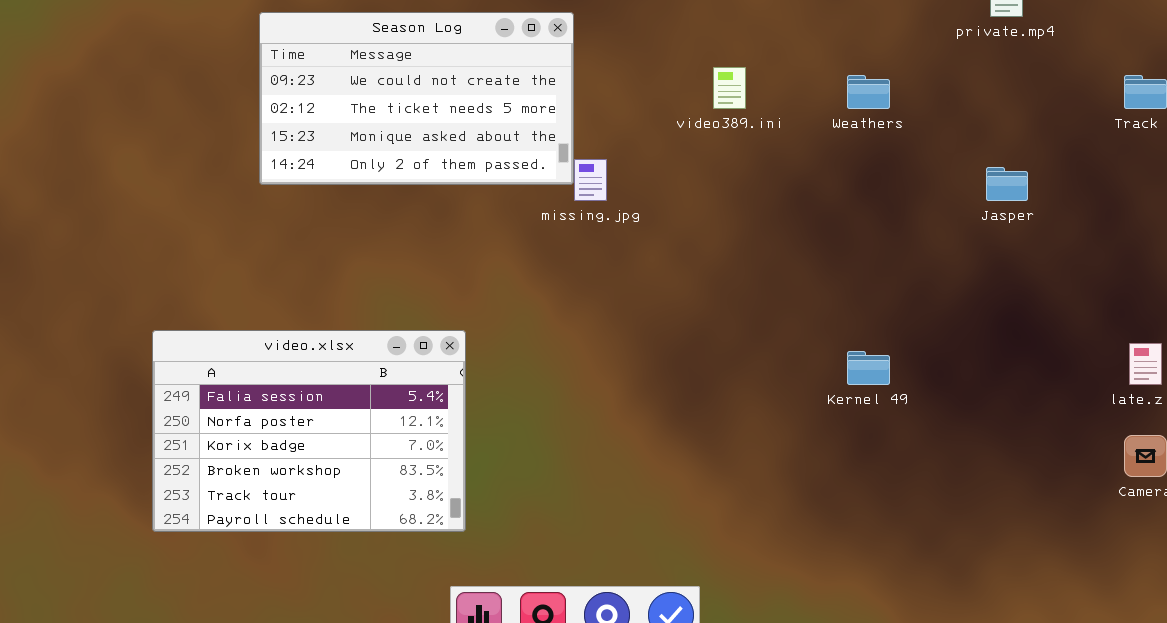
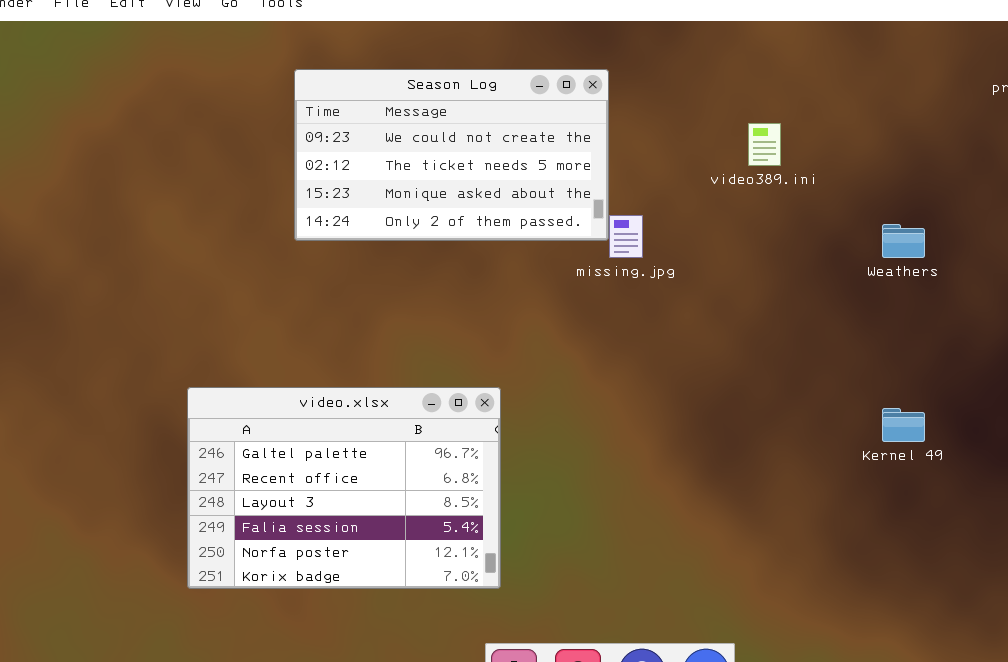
Weathers: [847,75,890,109] -> [882,224,925,258], moved
video.xlsx: [152,330,466,532] -> [187,387,501,589], scrolled up 3 rows

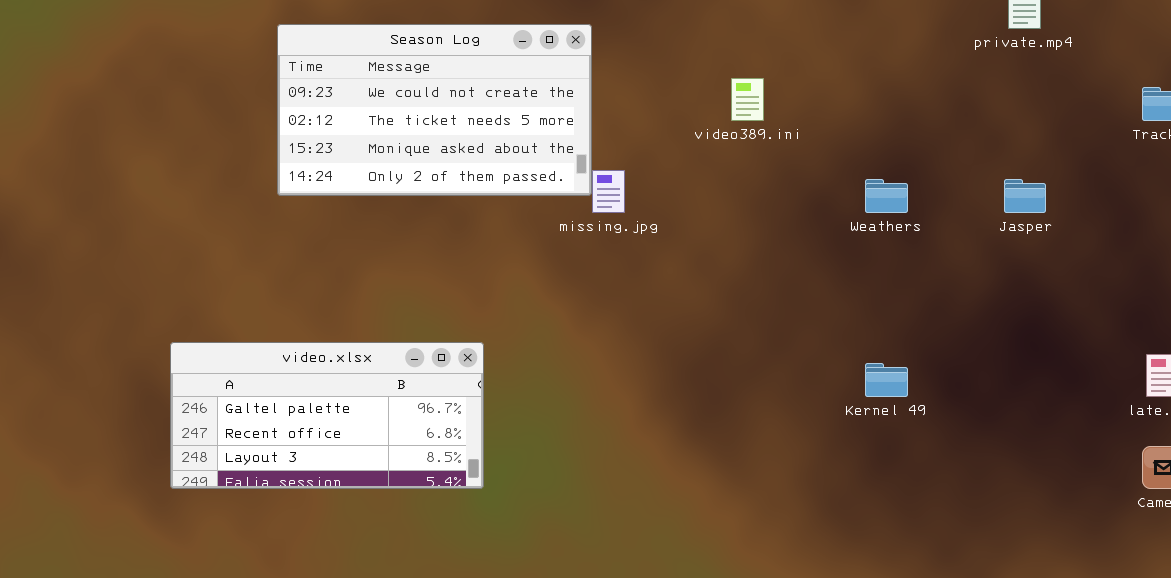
video.xlsx: [187,387,501,589] -> [170,342,484,489], resized

